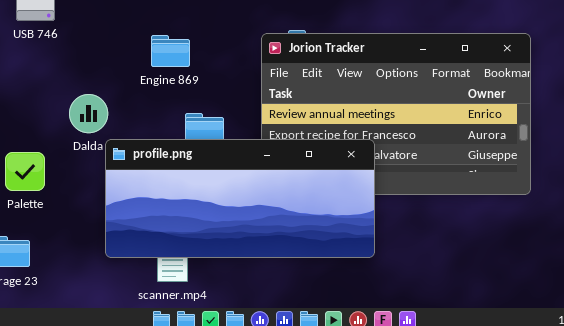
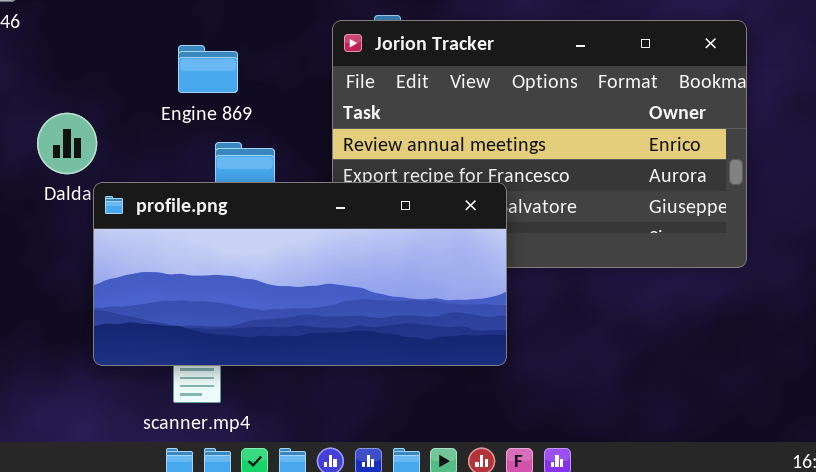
Engine 869: [151,35,190,67] -> [178,45,238,93], moved

